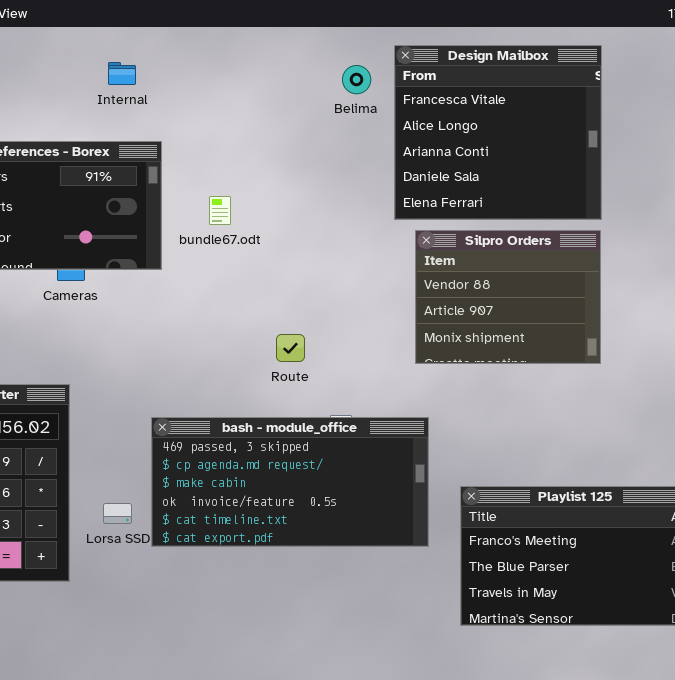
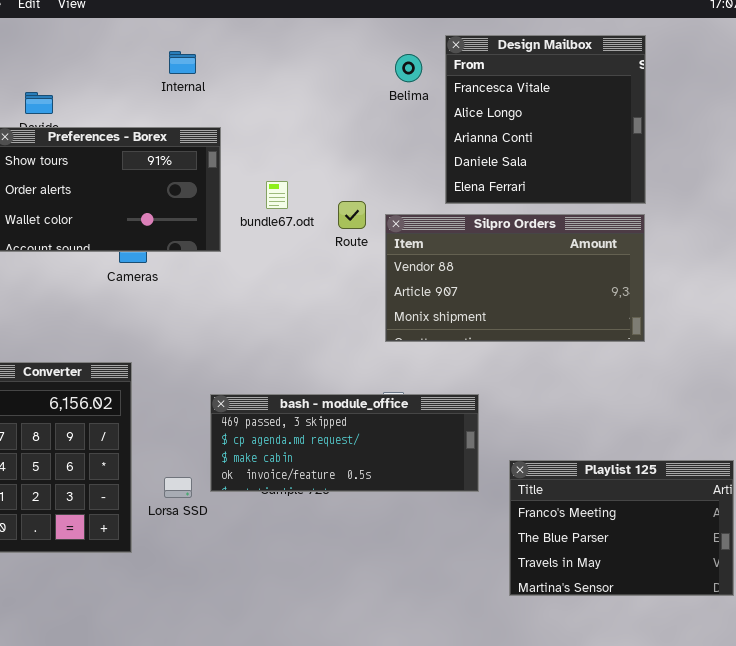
Silpro Orders: [415,230,601,364] -> [385,214,645,342], resized
Route: [276,334,305,362] -> [338,201,366,229], moved
bash - module_office: [151,417,429,547] -> [210,394,479,492], resized

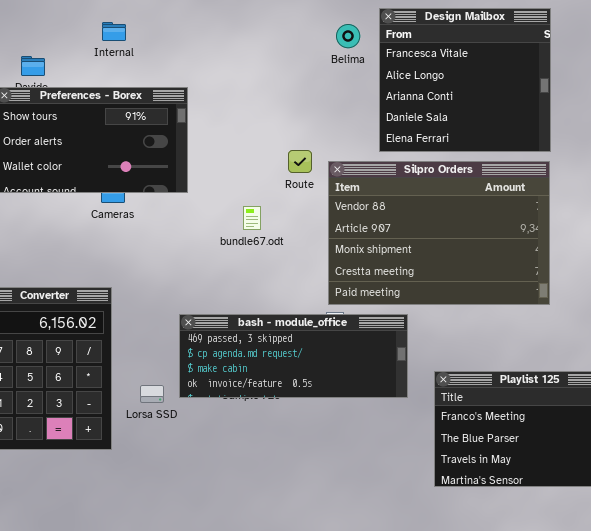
Internal: [169,51,196,74] -> [102,22,126,41], moved
bundle67.odt: [266,181,288,209] -> [243,206,261,230], moved
Silpro Orders: [385,214,645,342] -> [328,161,550,305], resized

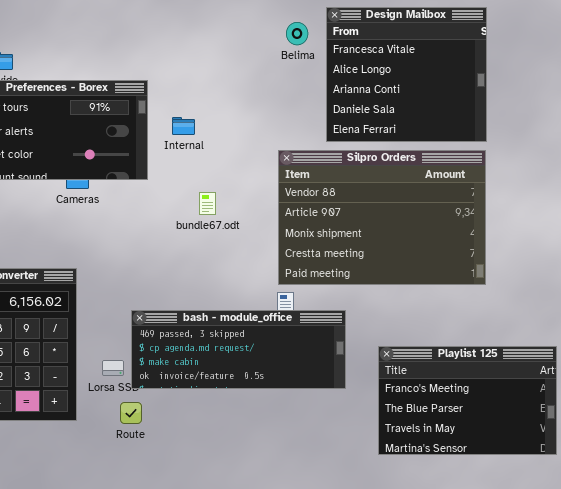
Internal: [102,22,126,41] -> [172,117,195,135], moved
Route: [288,150,312,173] -> [120,402,142,424], moved
bash - module_office: [179,314,408,398] -> [131,310,346,389], moved

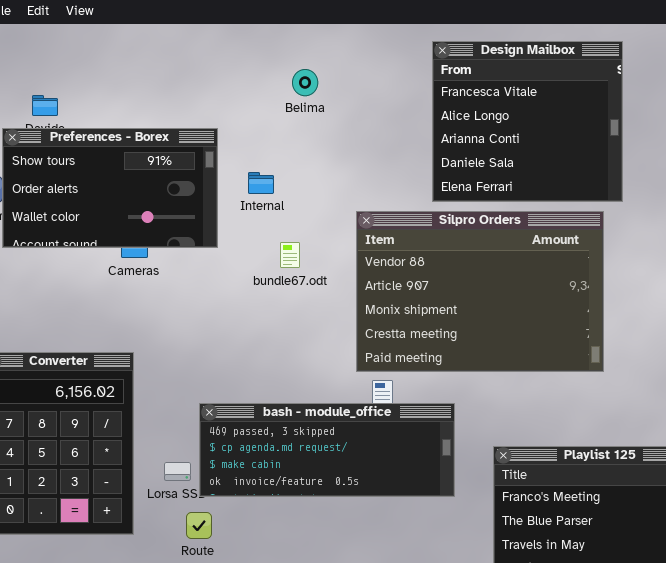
Belima: [286,22,308,45] -> [292,69,318,96], moved
Silpro Orders: [278,150,486,285] -> [356,211,604,372], moved
bundle67.odt: [199,192,216,215] -> [280,242,300,268], moved

